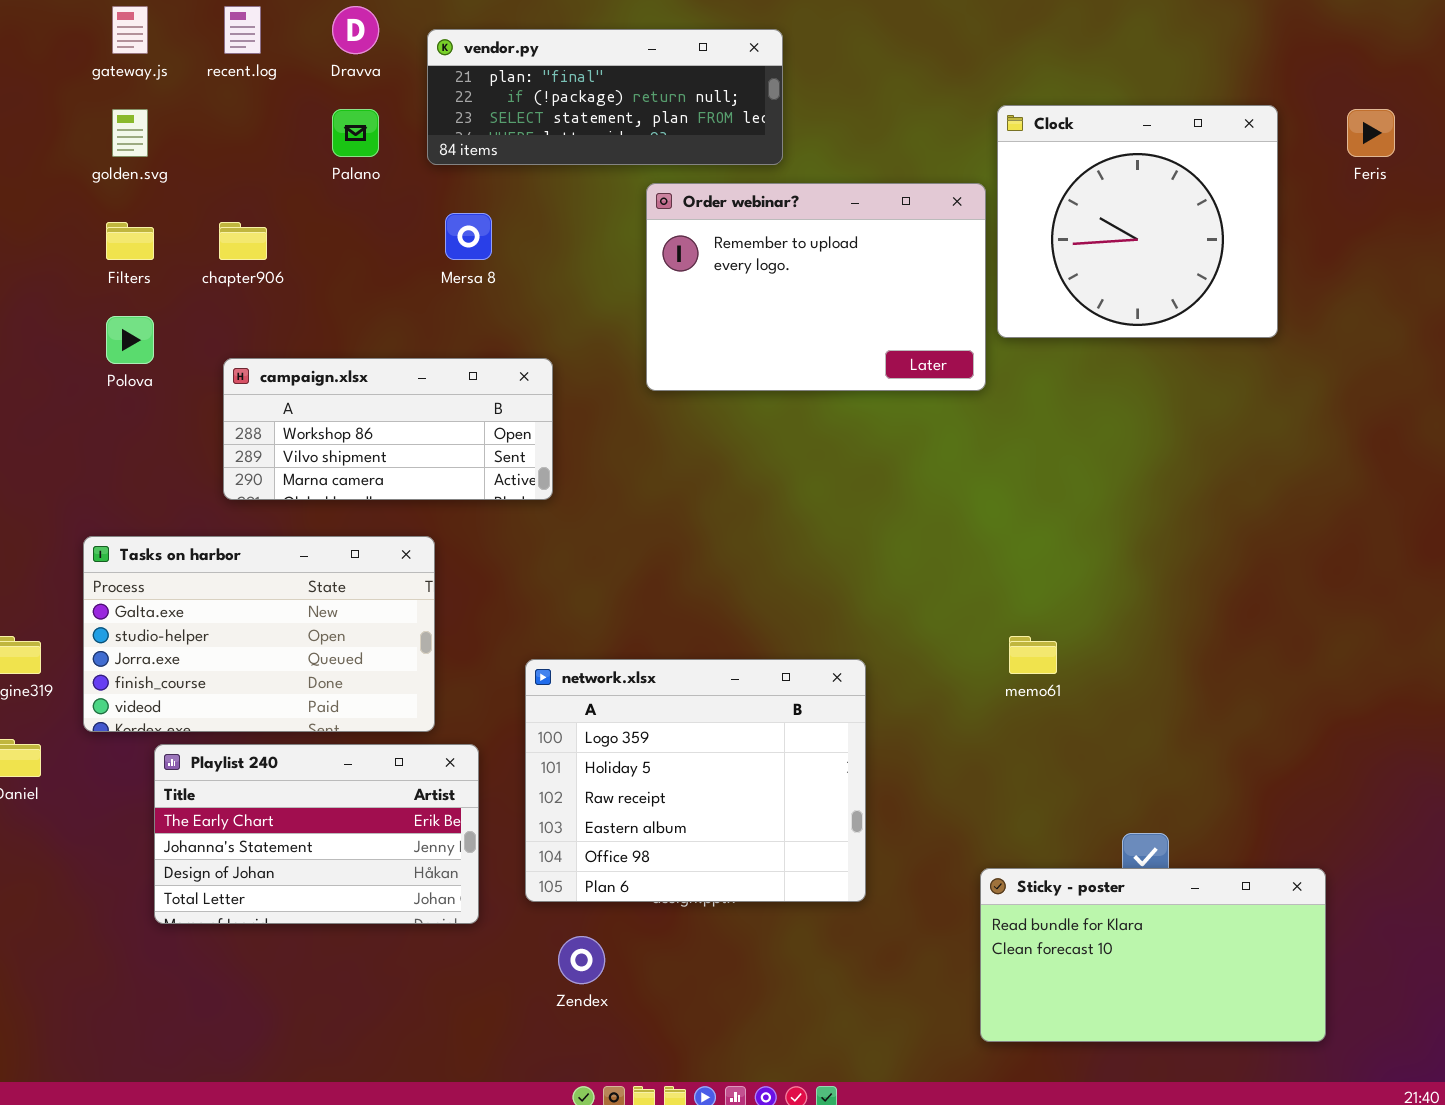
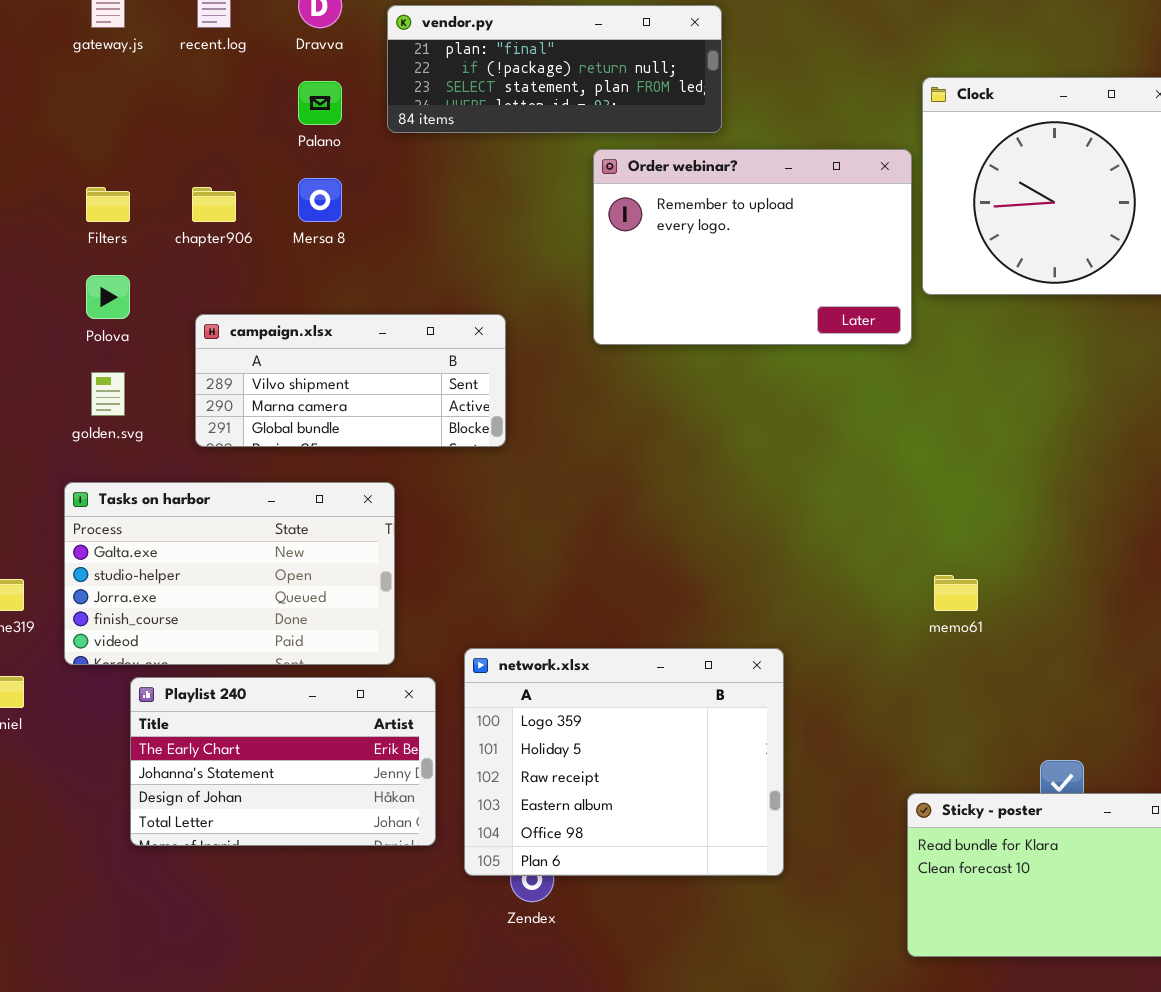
golden.svg: [112,109,148,157] -> [91,372,125,416], moved
Mersa 8: [445,213,492,260] -> [298,178,342,222], moved
campaign.xlsx: [223,358,553,500] -> [195,314,506,447], scrolled down 1 row
network.xlsx: [525,659,866,902] -> [464,648,784,876], moved

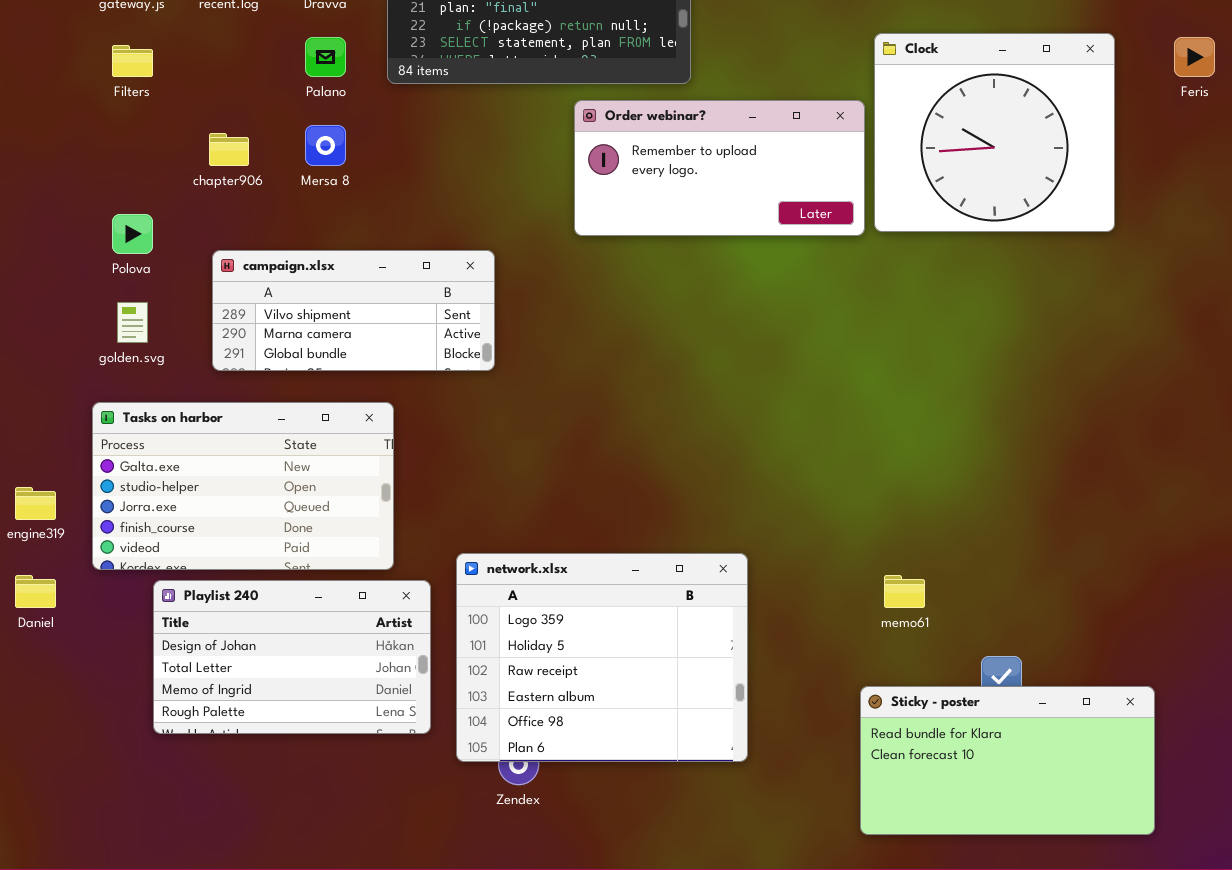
Order webinar?: [593,149,912,345] -> [574,100,865,236], resized
Filters: [86,187,130,222] -> [112,45,153,77], moved
memo61: [934,575,978,611] -> [884,575,925,608], moved
Playlist 240: [130,677,436,846] -> [153,580,431,734], scrolled down 2 rows

